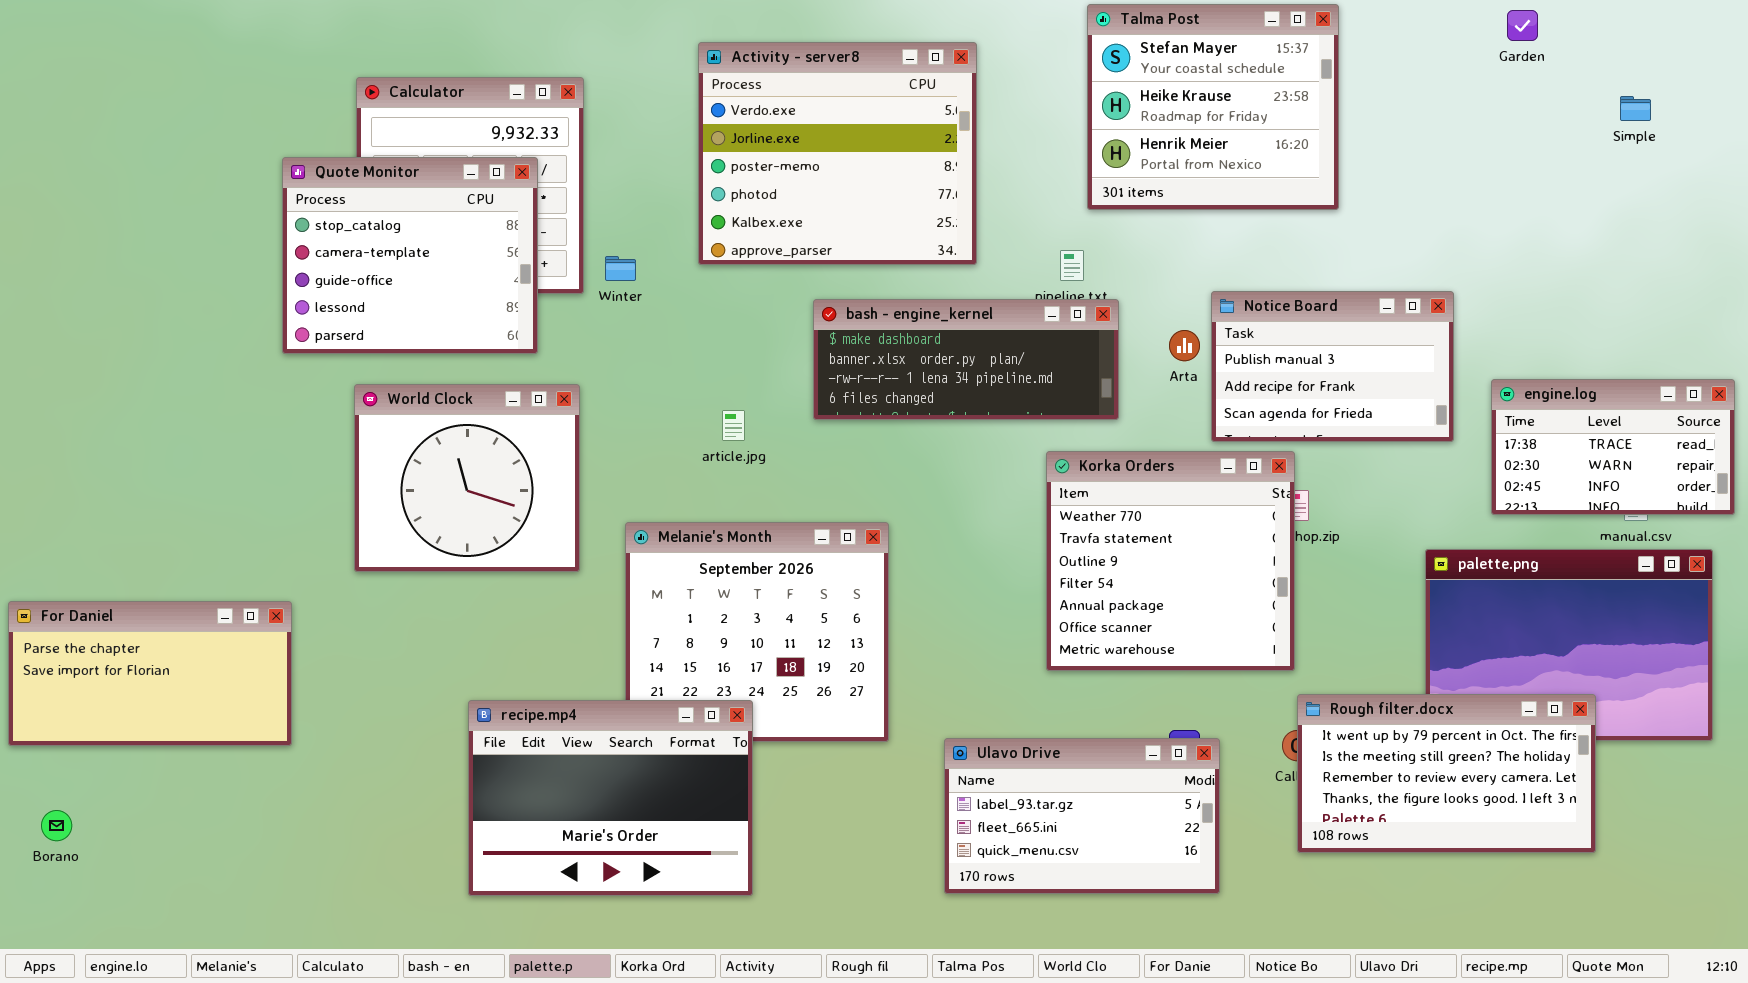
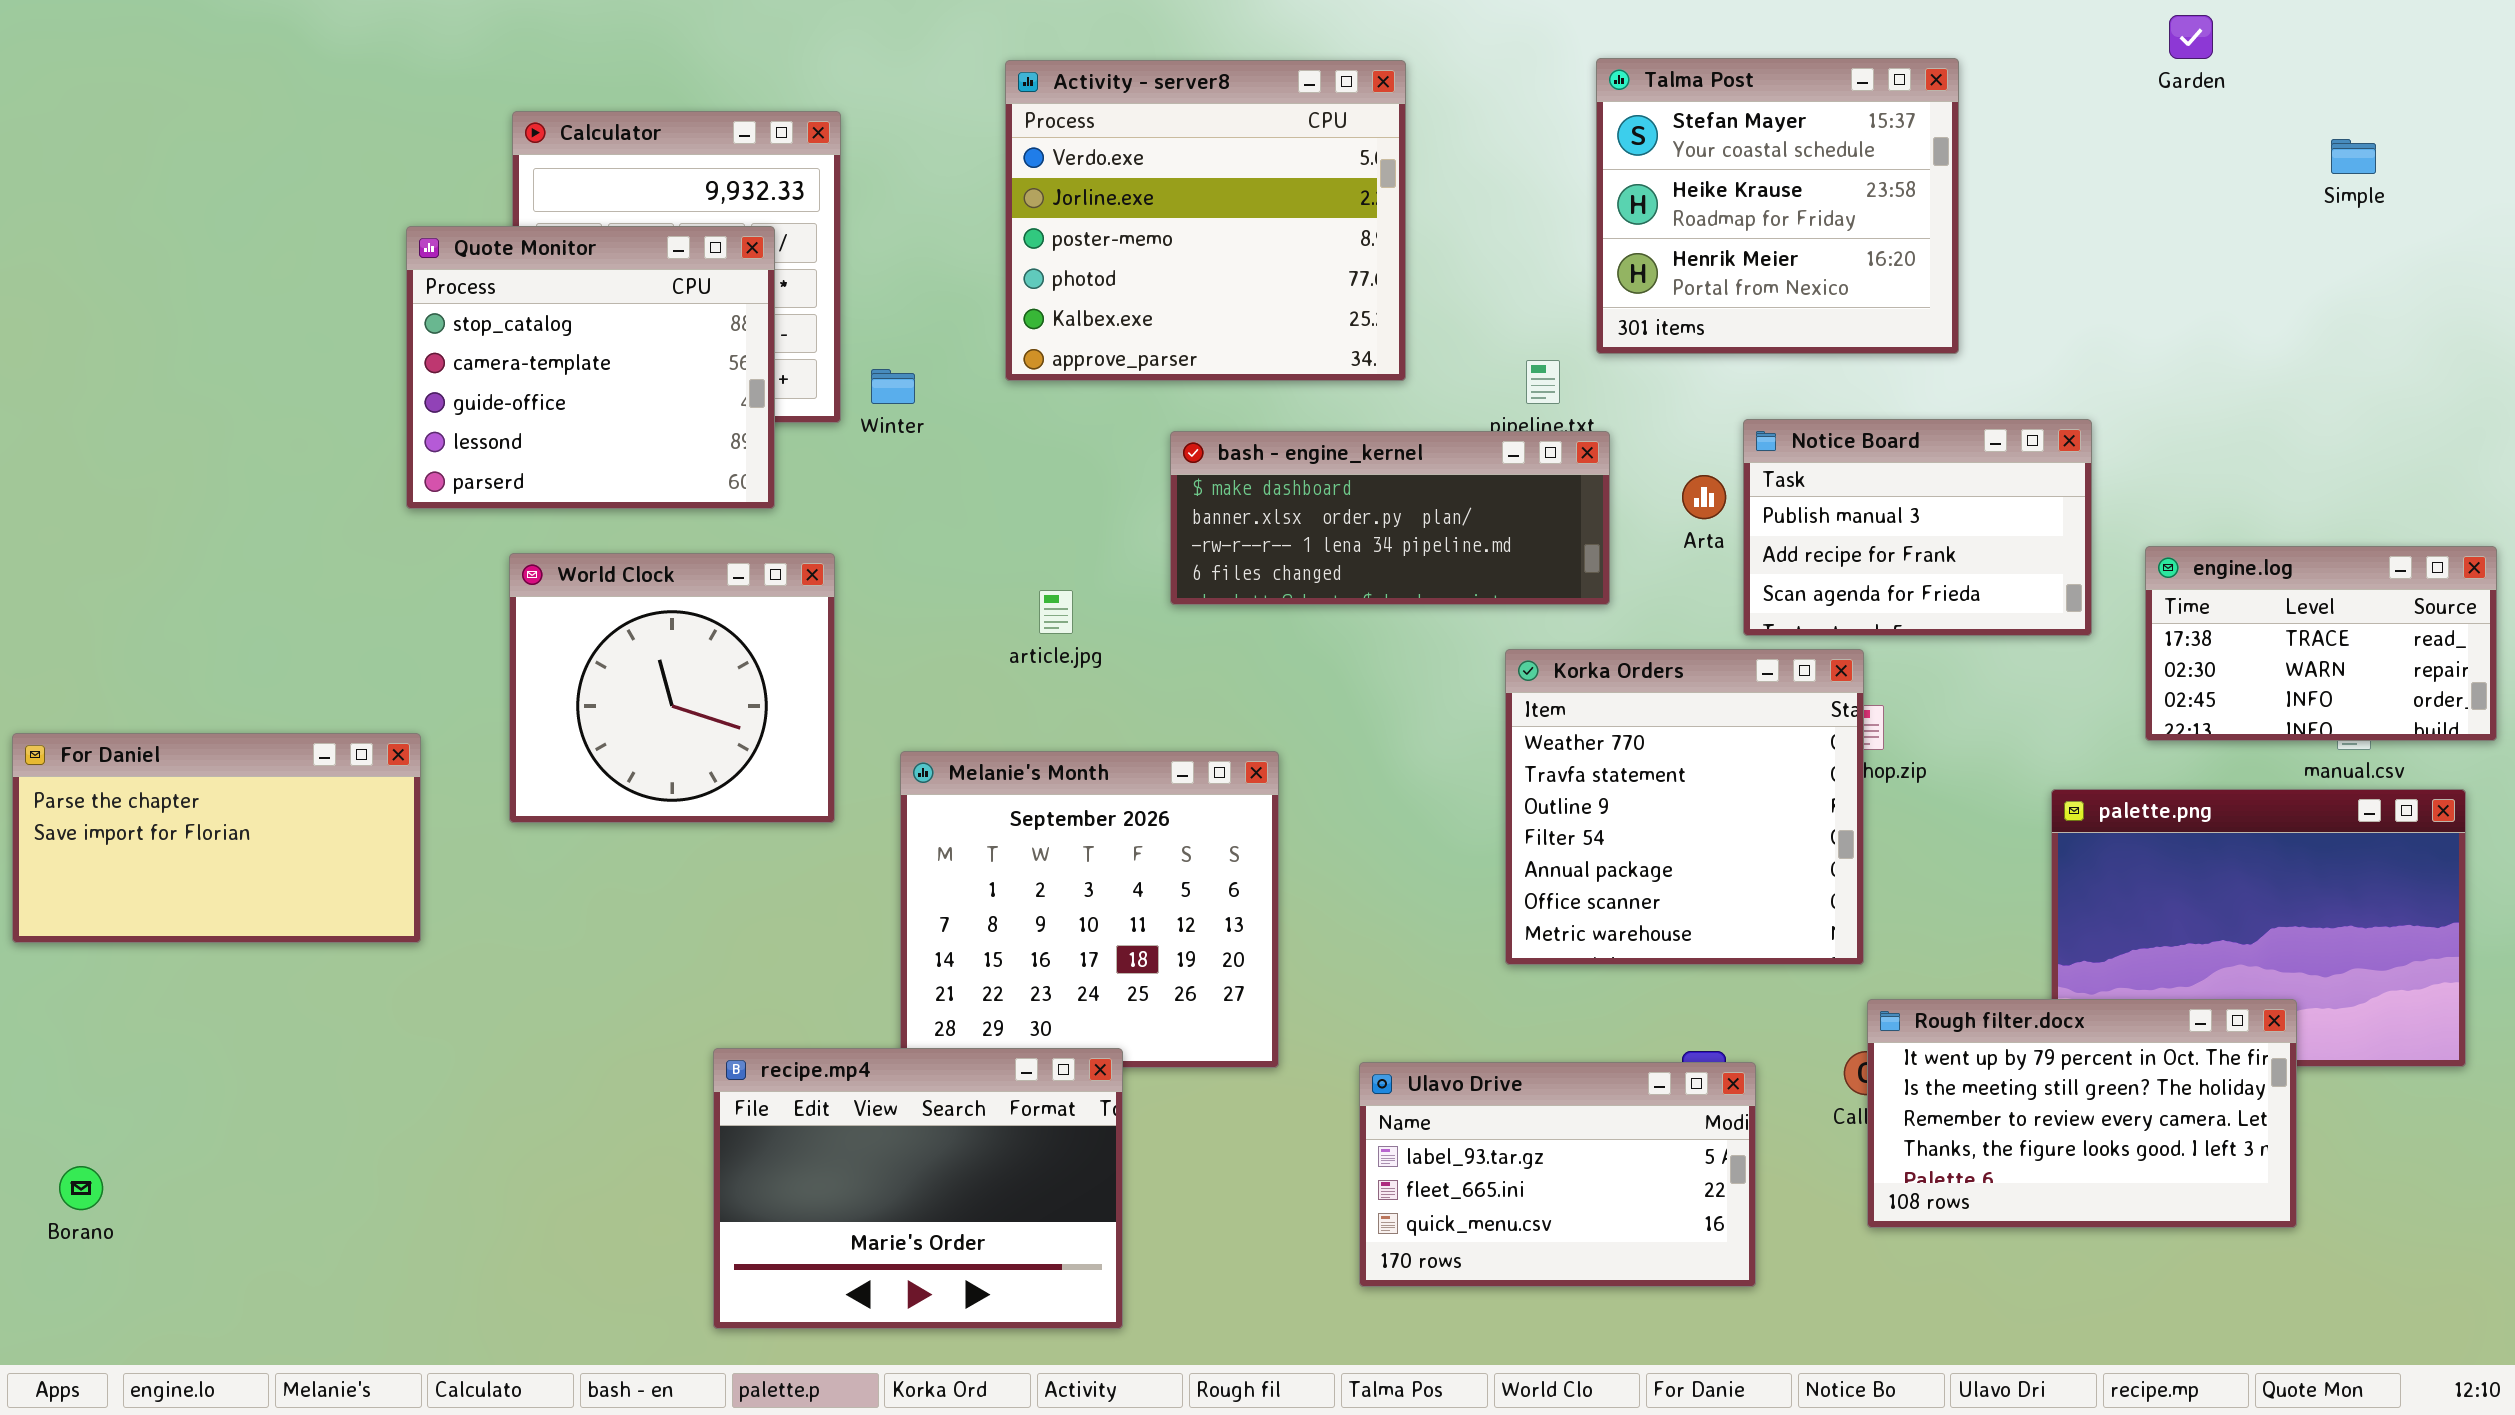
Talma Post: [1087,4,1339,210] -> [1596,58,1959,354], moved
For Daniel: [8,601,292,746] -> [12,733,421,943], moved
recipe.mp4: [468,700,753,896] -> [713,1048,1123,1329], moved

